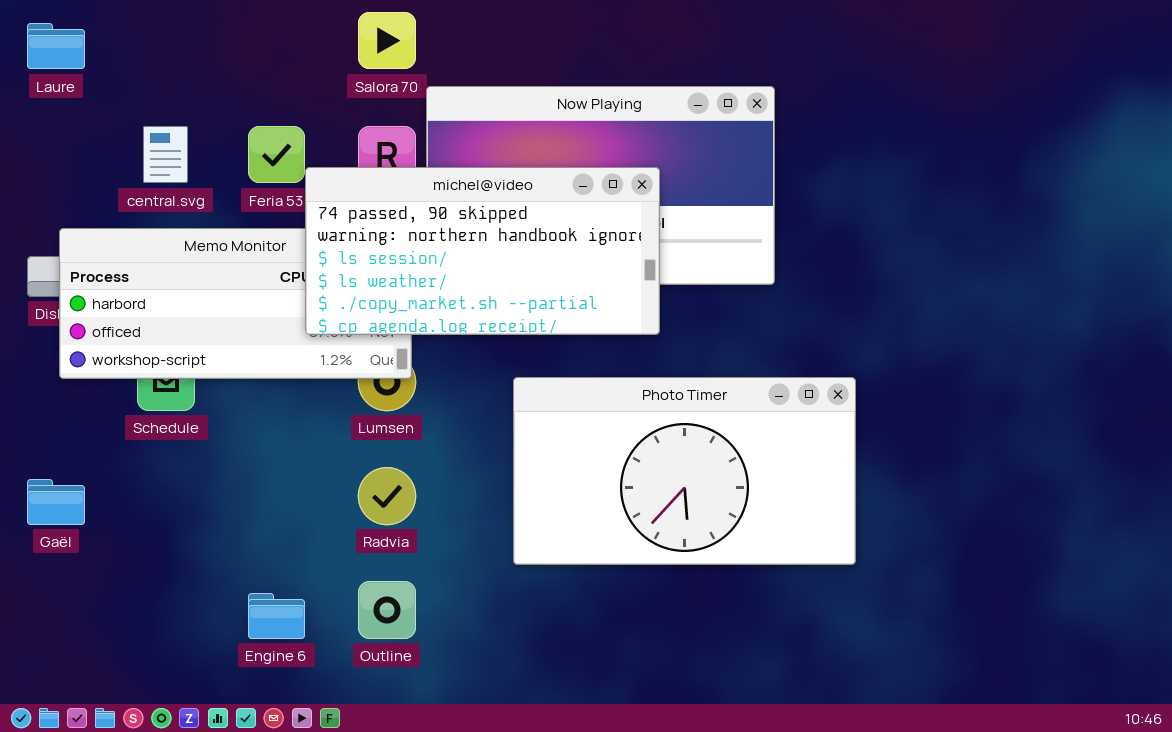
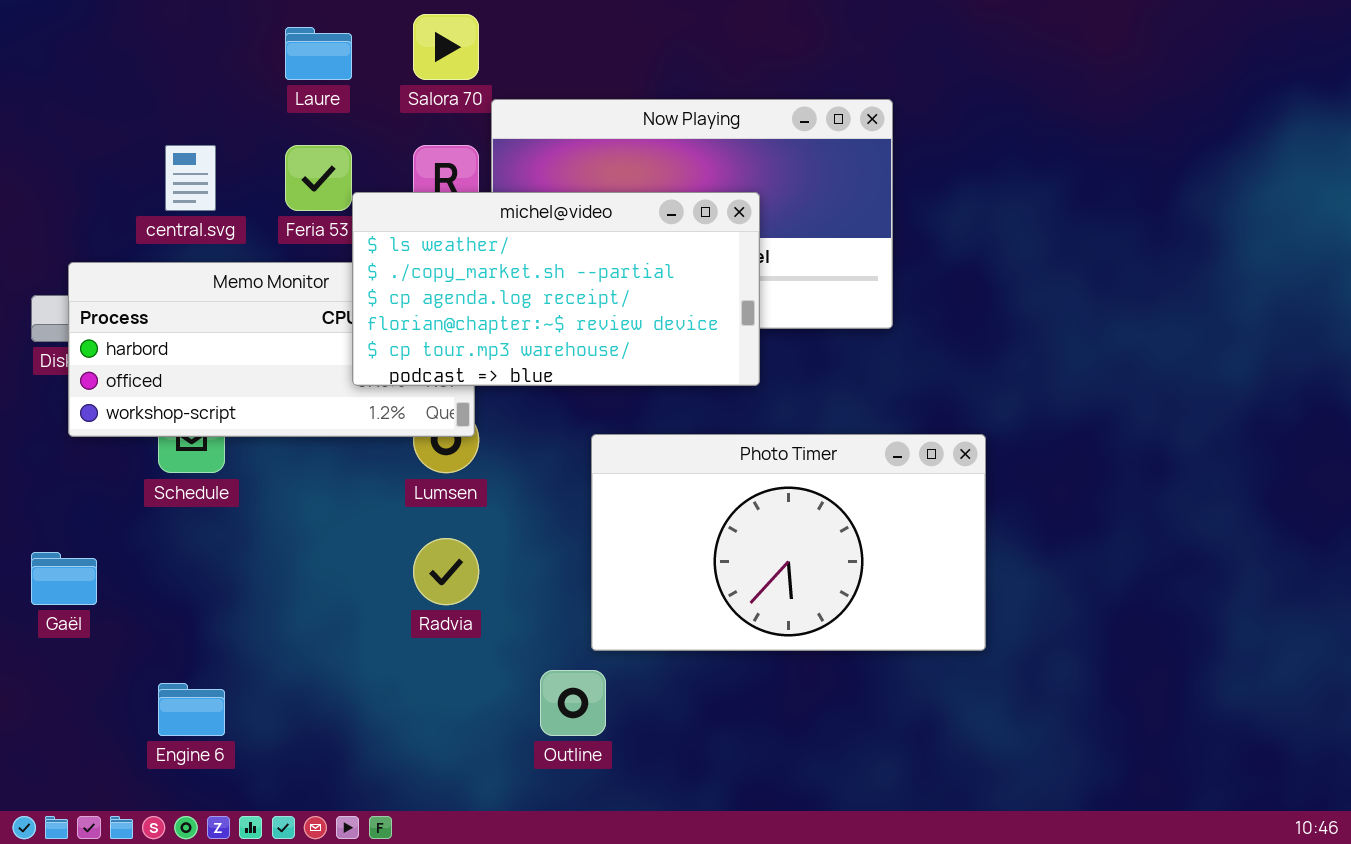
Laure: [27,23,85,69] -> [285,27,352,80], moved
michel@video: [305,167,660,335] -> [352,192,760,386], scrolled down 3 rows
Outline: [358,581,416,639] -> [540,670,606,736], moved
Engine 6: [248,593,305,639] -> [158,683,225,736], moved

